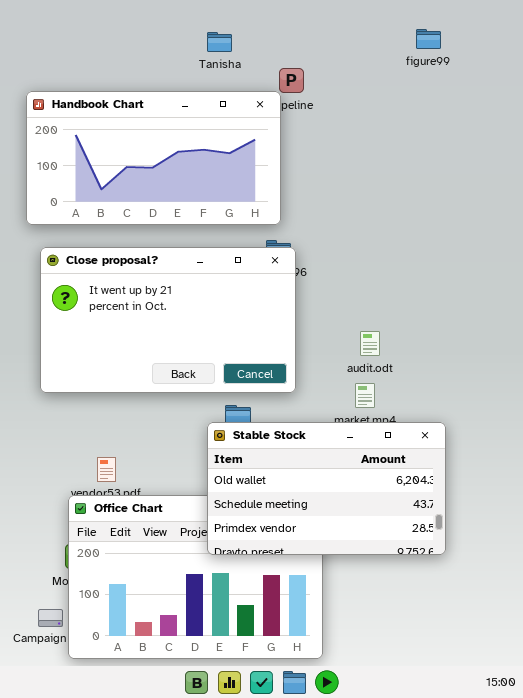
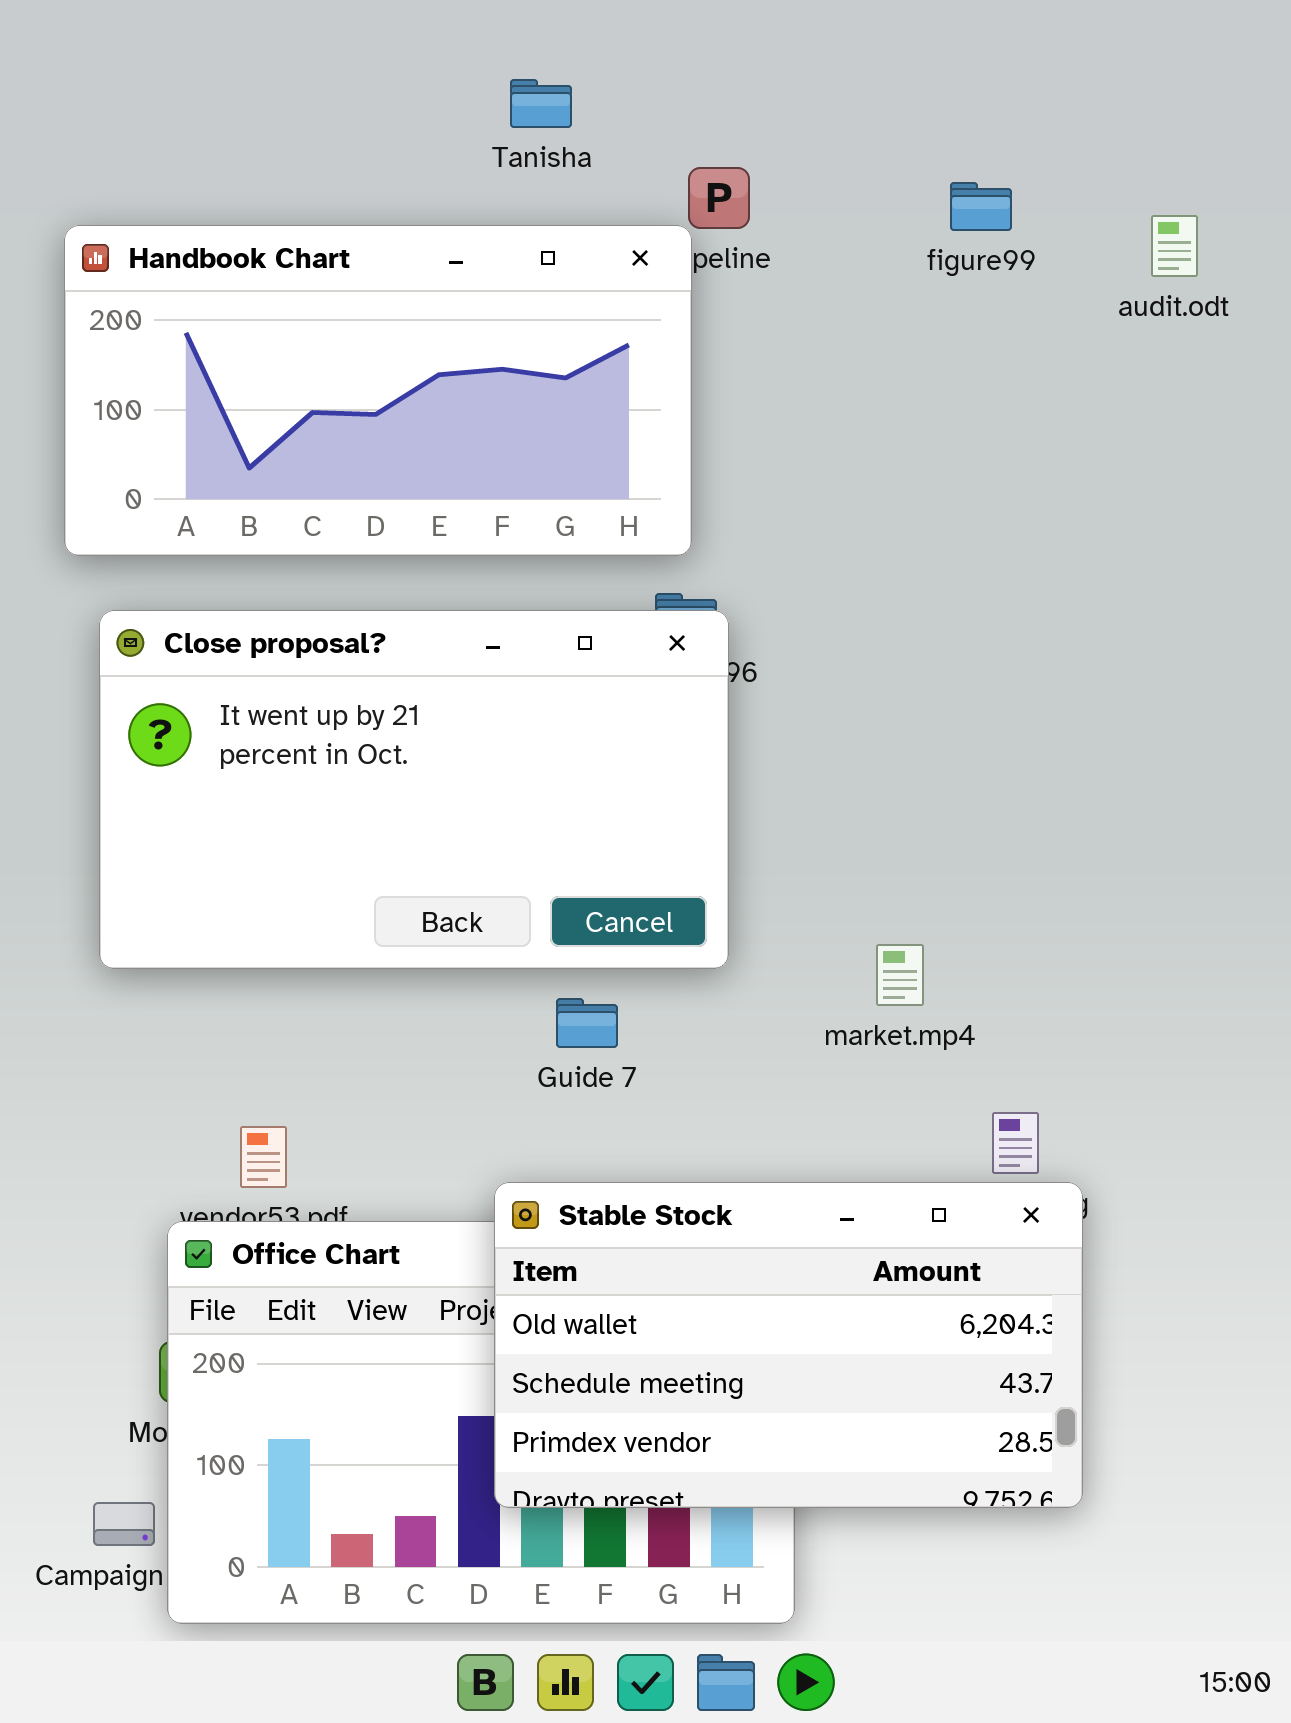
figure99: [416,29,441,49] -> [950,182,1012,231], moved
audit.odt: [360,331,380,356] -> [1151,215,1198,277], moved
Stable Stock: [207,422,446,555] -> [494,1182,1083,1508], moved

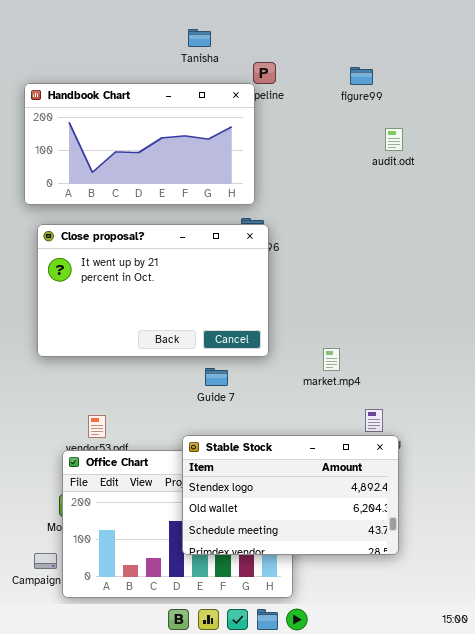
audit.odt: [1151,215,1198,277] -> [385,128,403,151], moved
Stable Stock: [494,1182,1083,1508] -> [182,435,399,555], scrolled up 1 row

